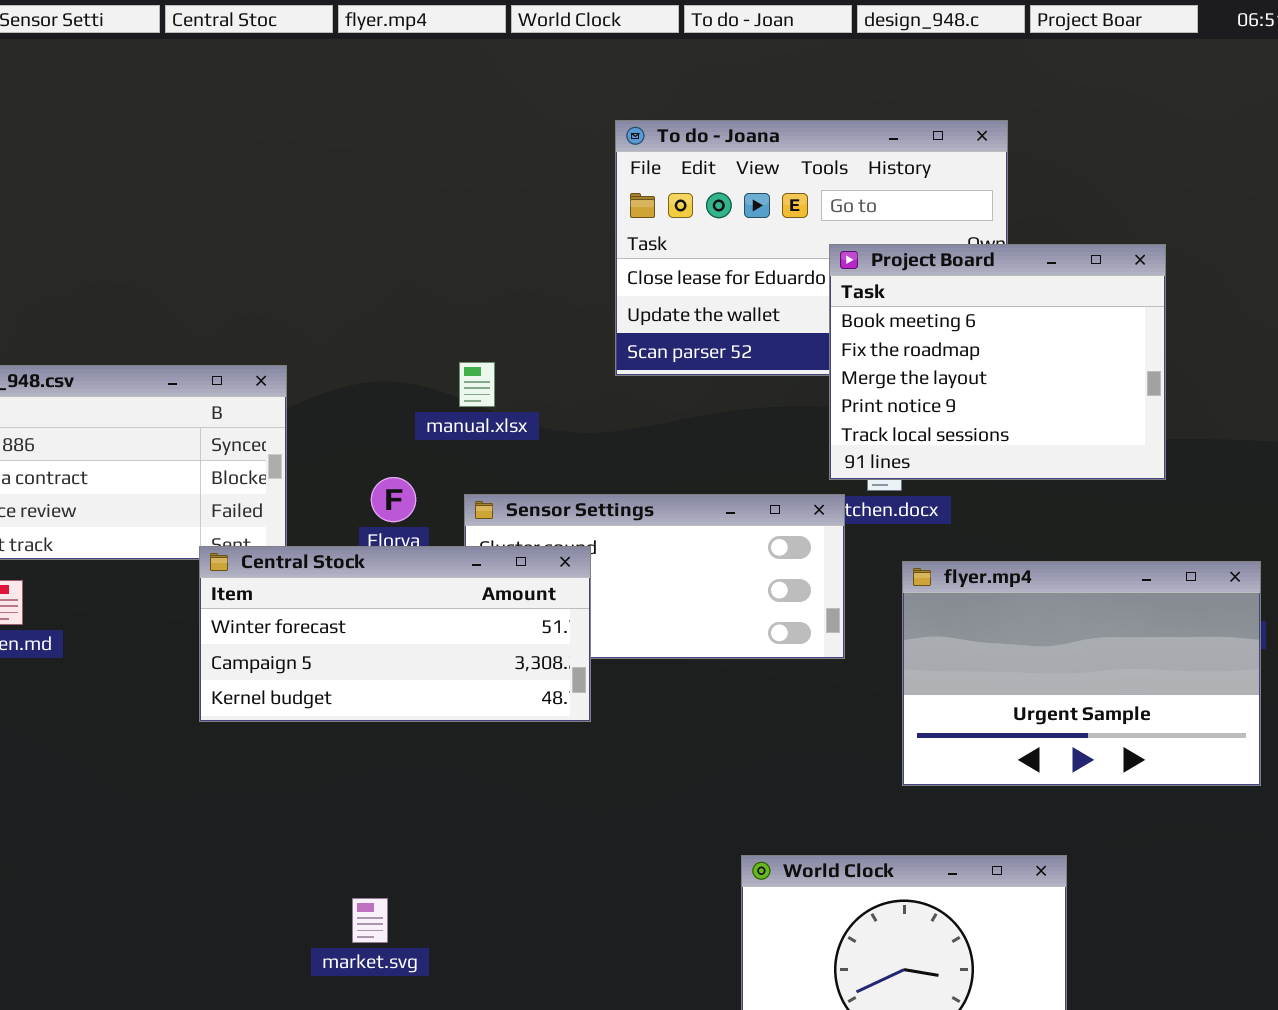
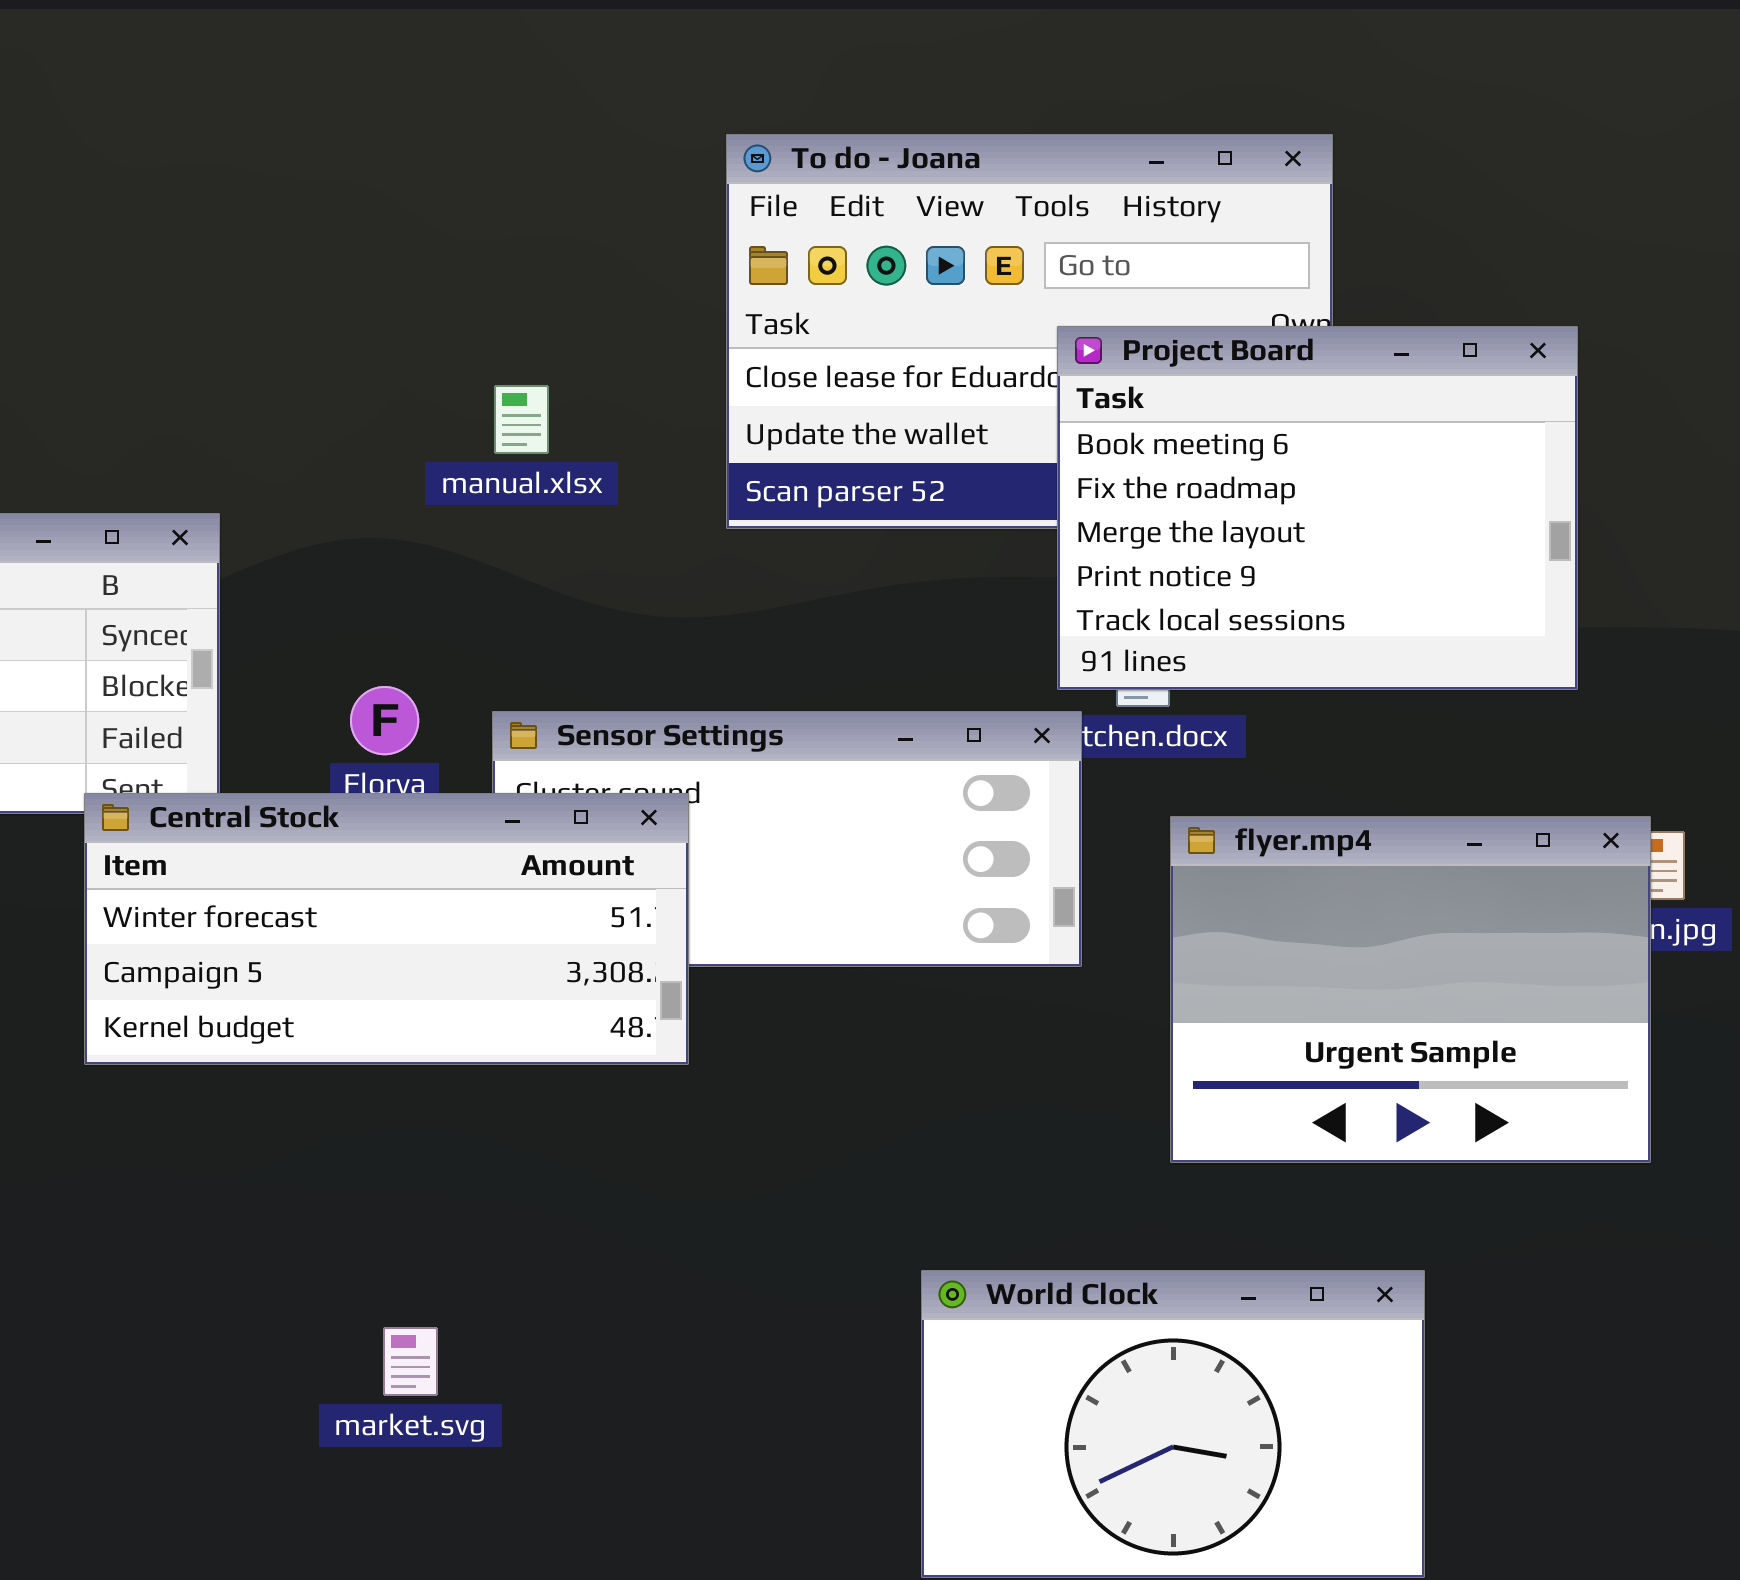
manual.xlsx: [459,362,495,407] -> [494,385,549,454], moved
flyer.mp4: [902,561,1261,786] -> [1170,816,1651,1163], resized
market.svg: [352,898,388,943] -> [383,1327,438,1396], moved

